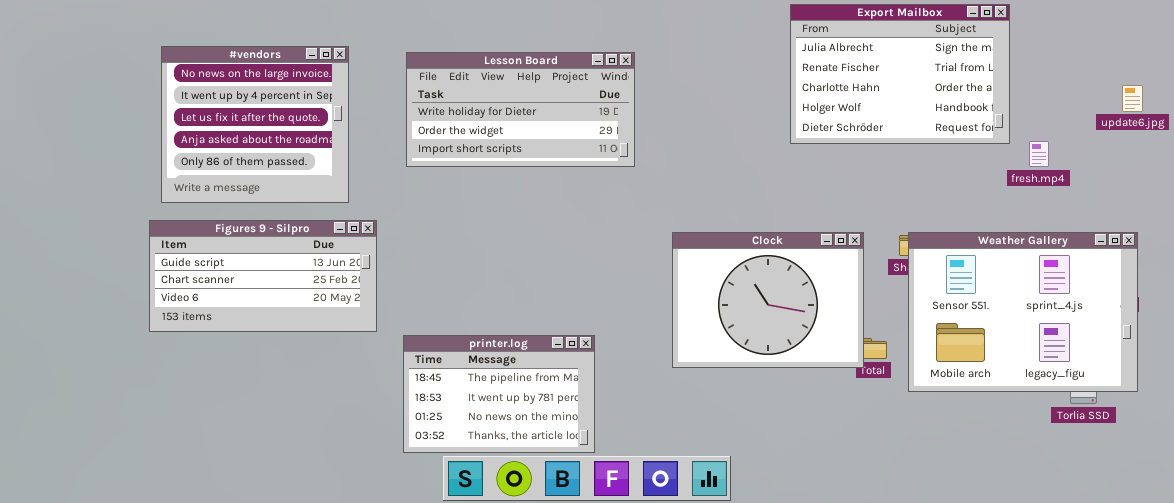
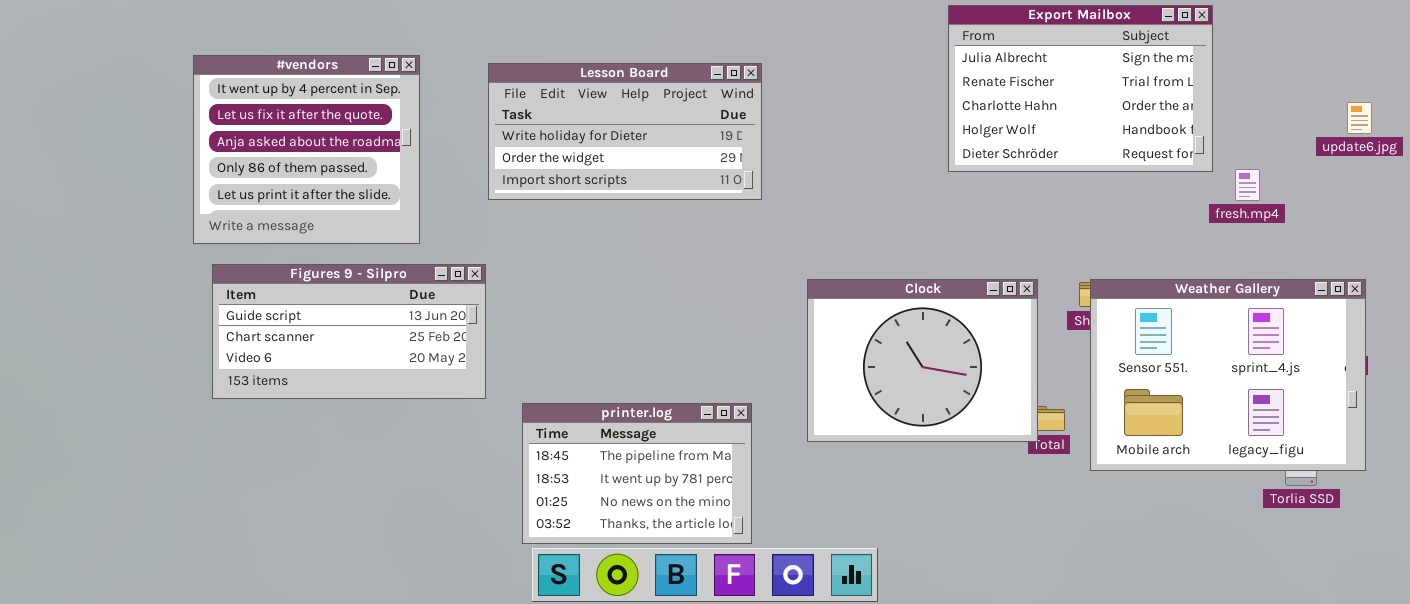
#vendors: [161,46,349,203] -> [193,55,420,244], scrolled down 1 row
Figures 9 - Silpro: [149,220,377,332] -> [212,264,486,399], moved
printer.log: [403,335,595,453] -> [522,403,752,544], moved

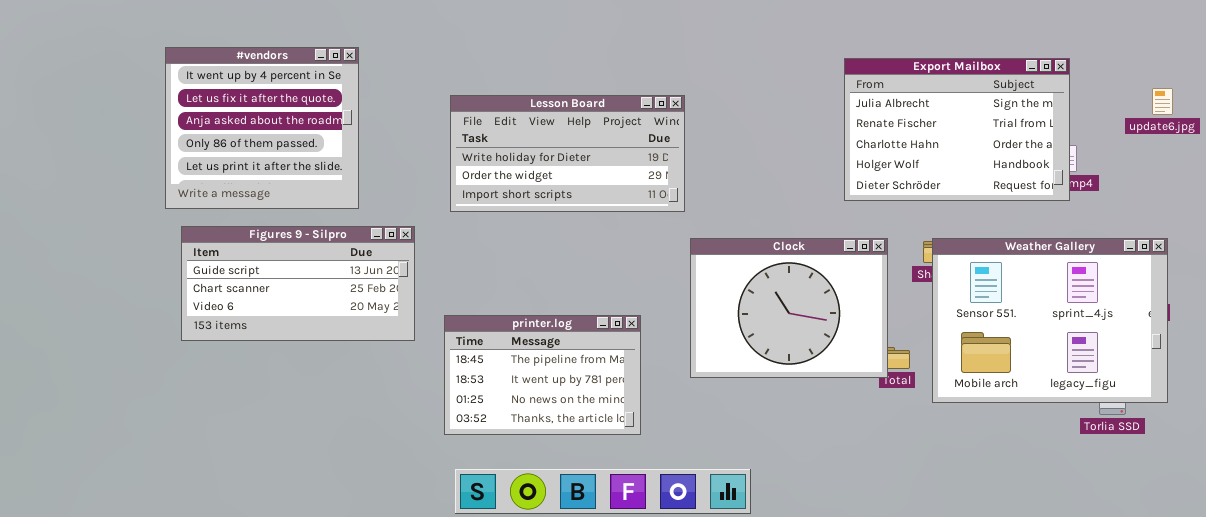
Export Mailbox: [948,5,1213,172] -> [844,58,1070,201], moved
Lesson Board: [488,63,762,200] -> [450,95,685,212], moved
printer.log: [522,403,752,544] -> [444,315,641,435], moved

